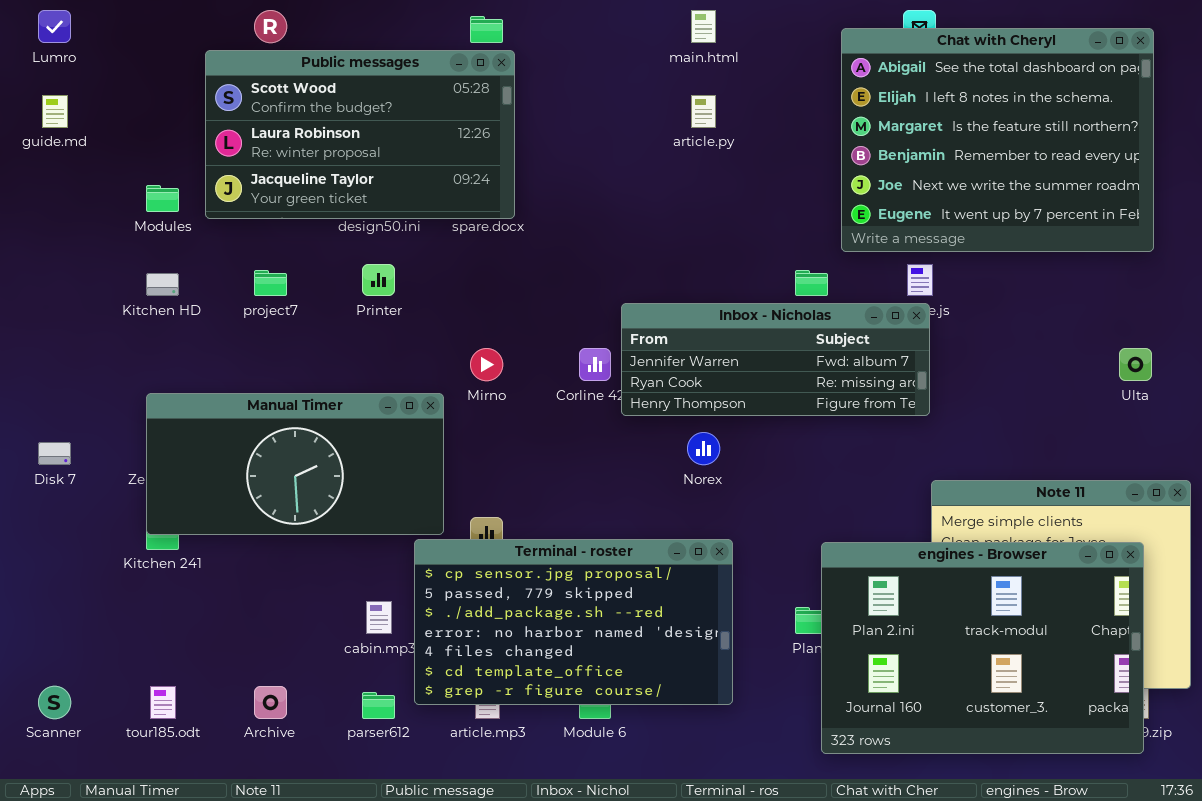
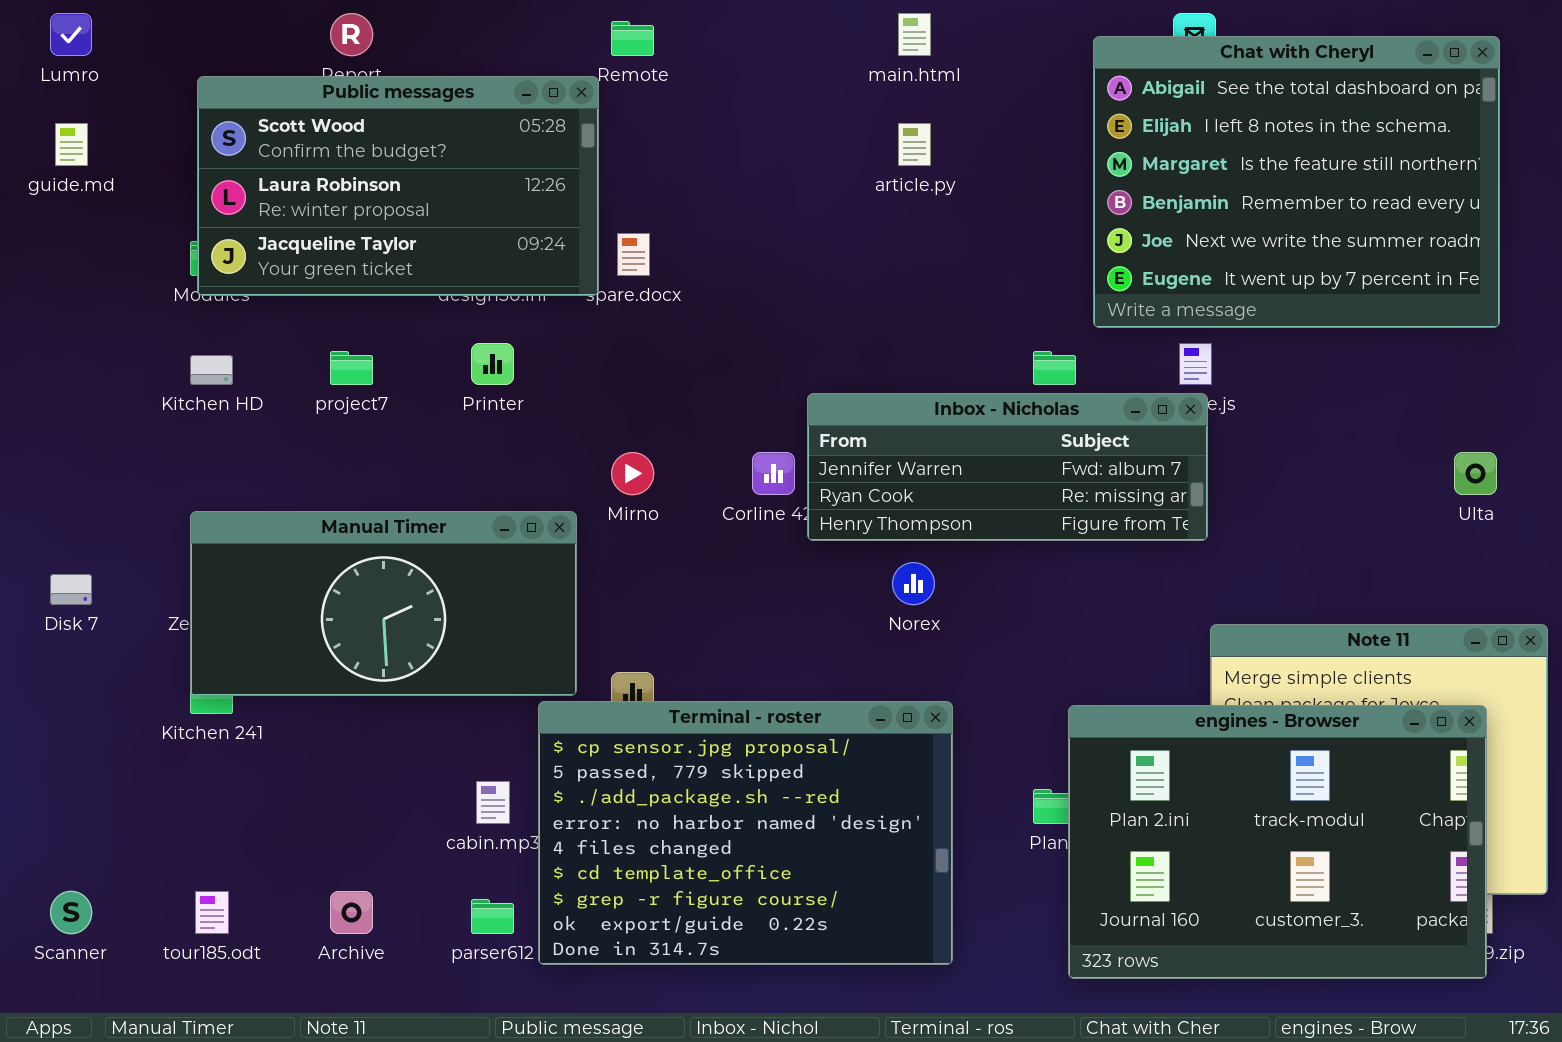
Public messages: [205,50,515,219] -> [197,76,599,296], moved
Terminal - roster: [414,539,733,705] -> [538,701,953,965], resized

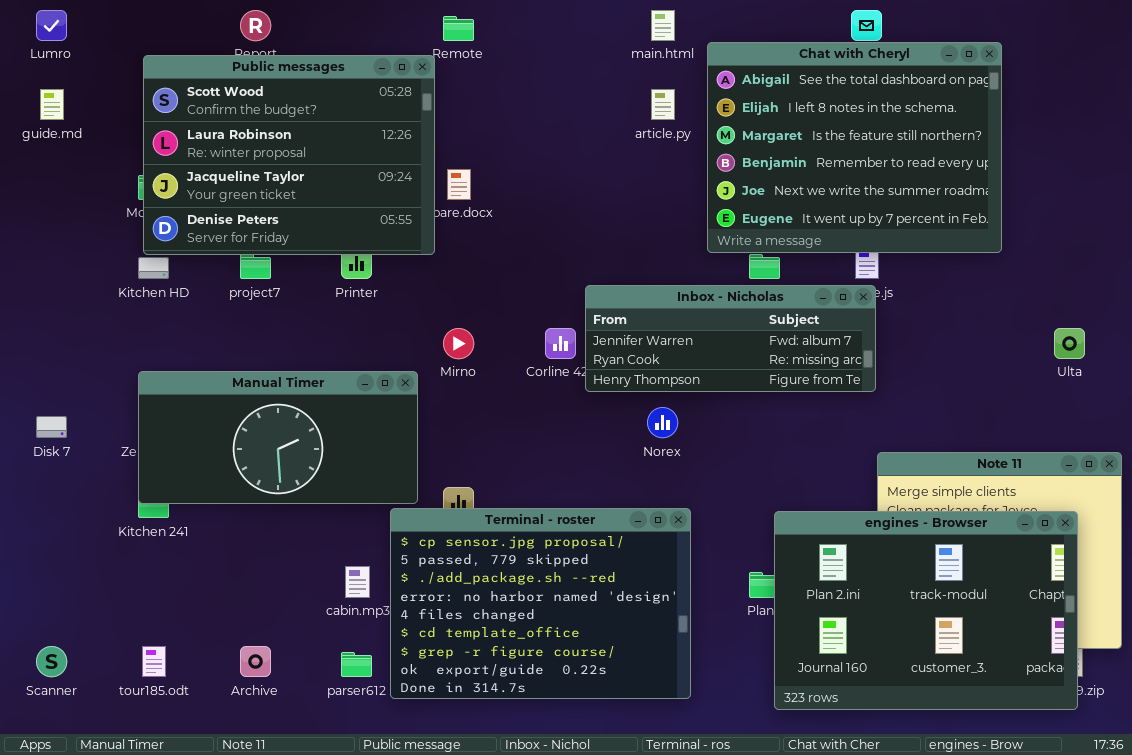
Chat with Cheryl: [1093,36,1500,328] -> [707,42,1002,253], moved
Public messages: [197,76,599,296] -> [143,55,435,255], resized

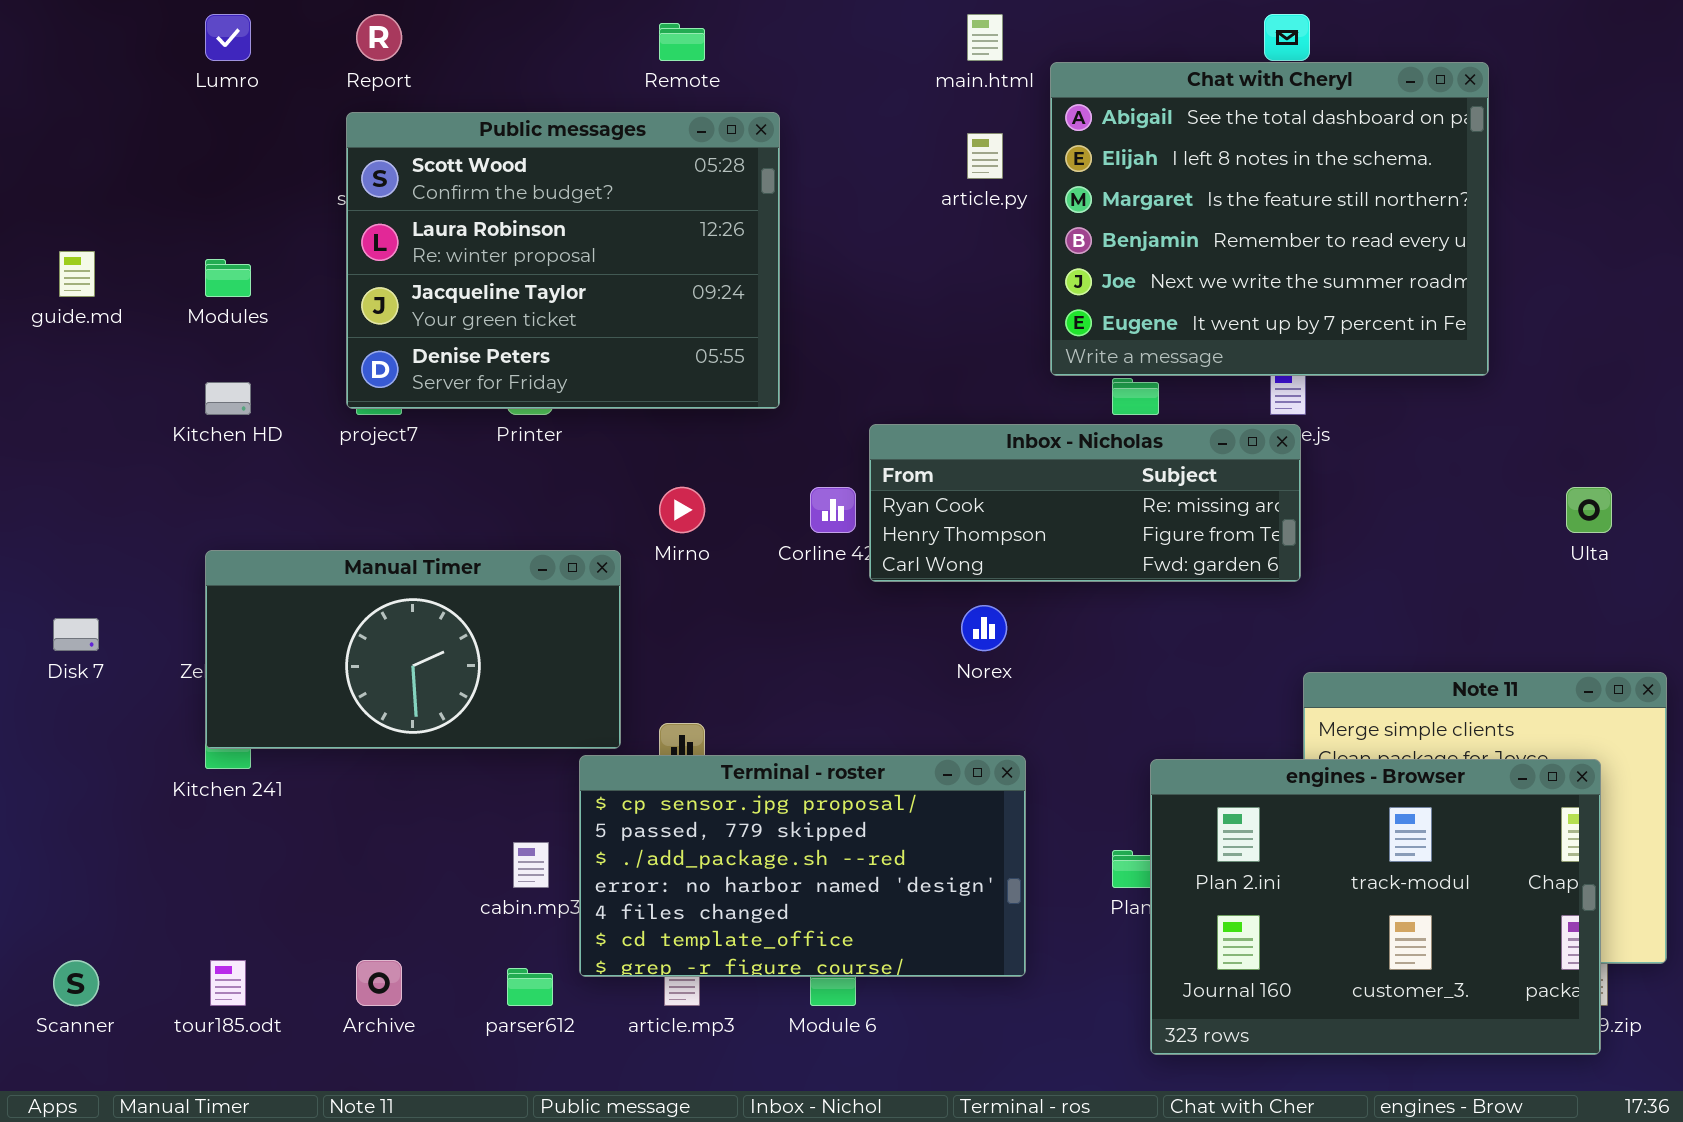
Lumro: [36,10,67,41] -> [205,14,251,61], moved
Public messages: [143,55,435,255] -> [346,112,780,409], moved
guide.md: [40,89,64,120] -> [59,251,95,297], moved
Inbox - Nicholas: [585,285,876,392] -> [869,424,1301,582], scrolled down 1 row
Terminal - roster: [390,508,691,699] -> [579,755,1026,977], resized

